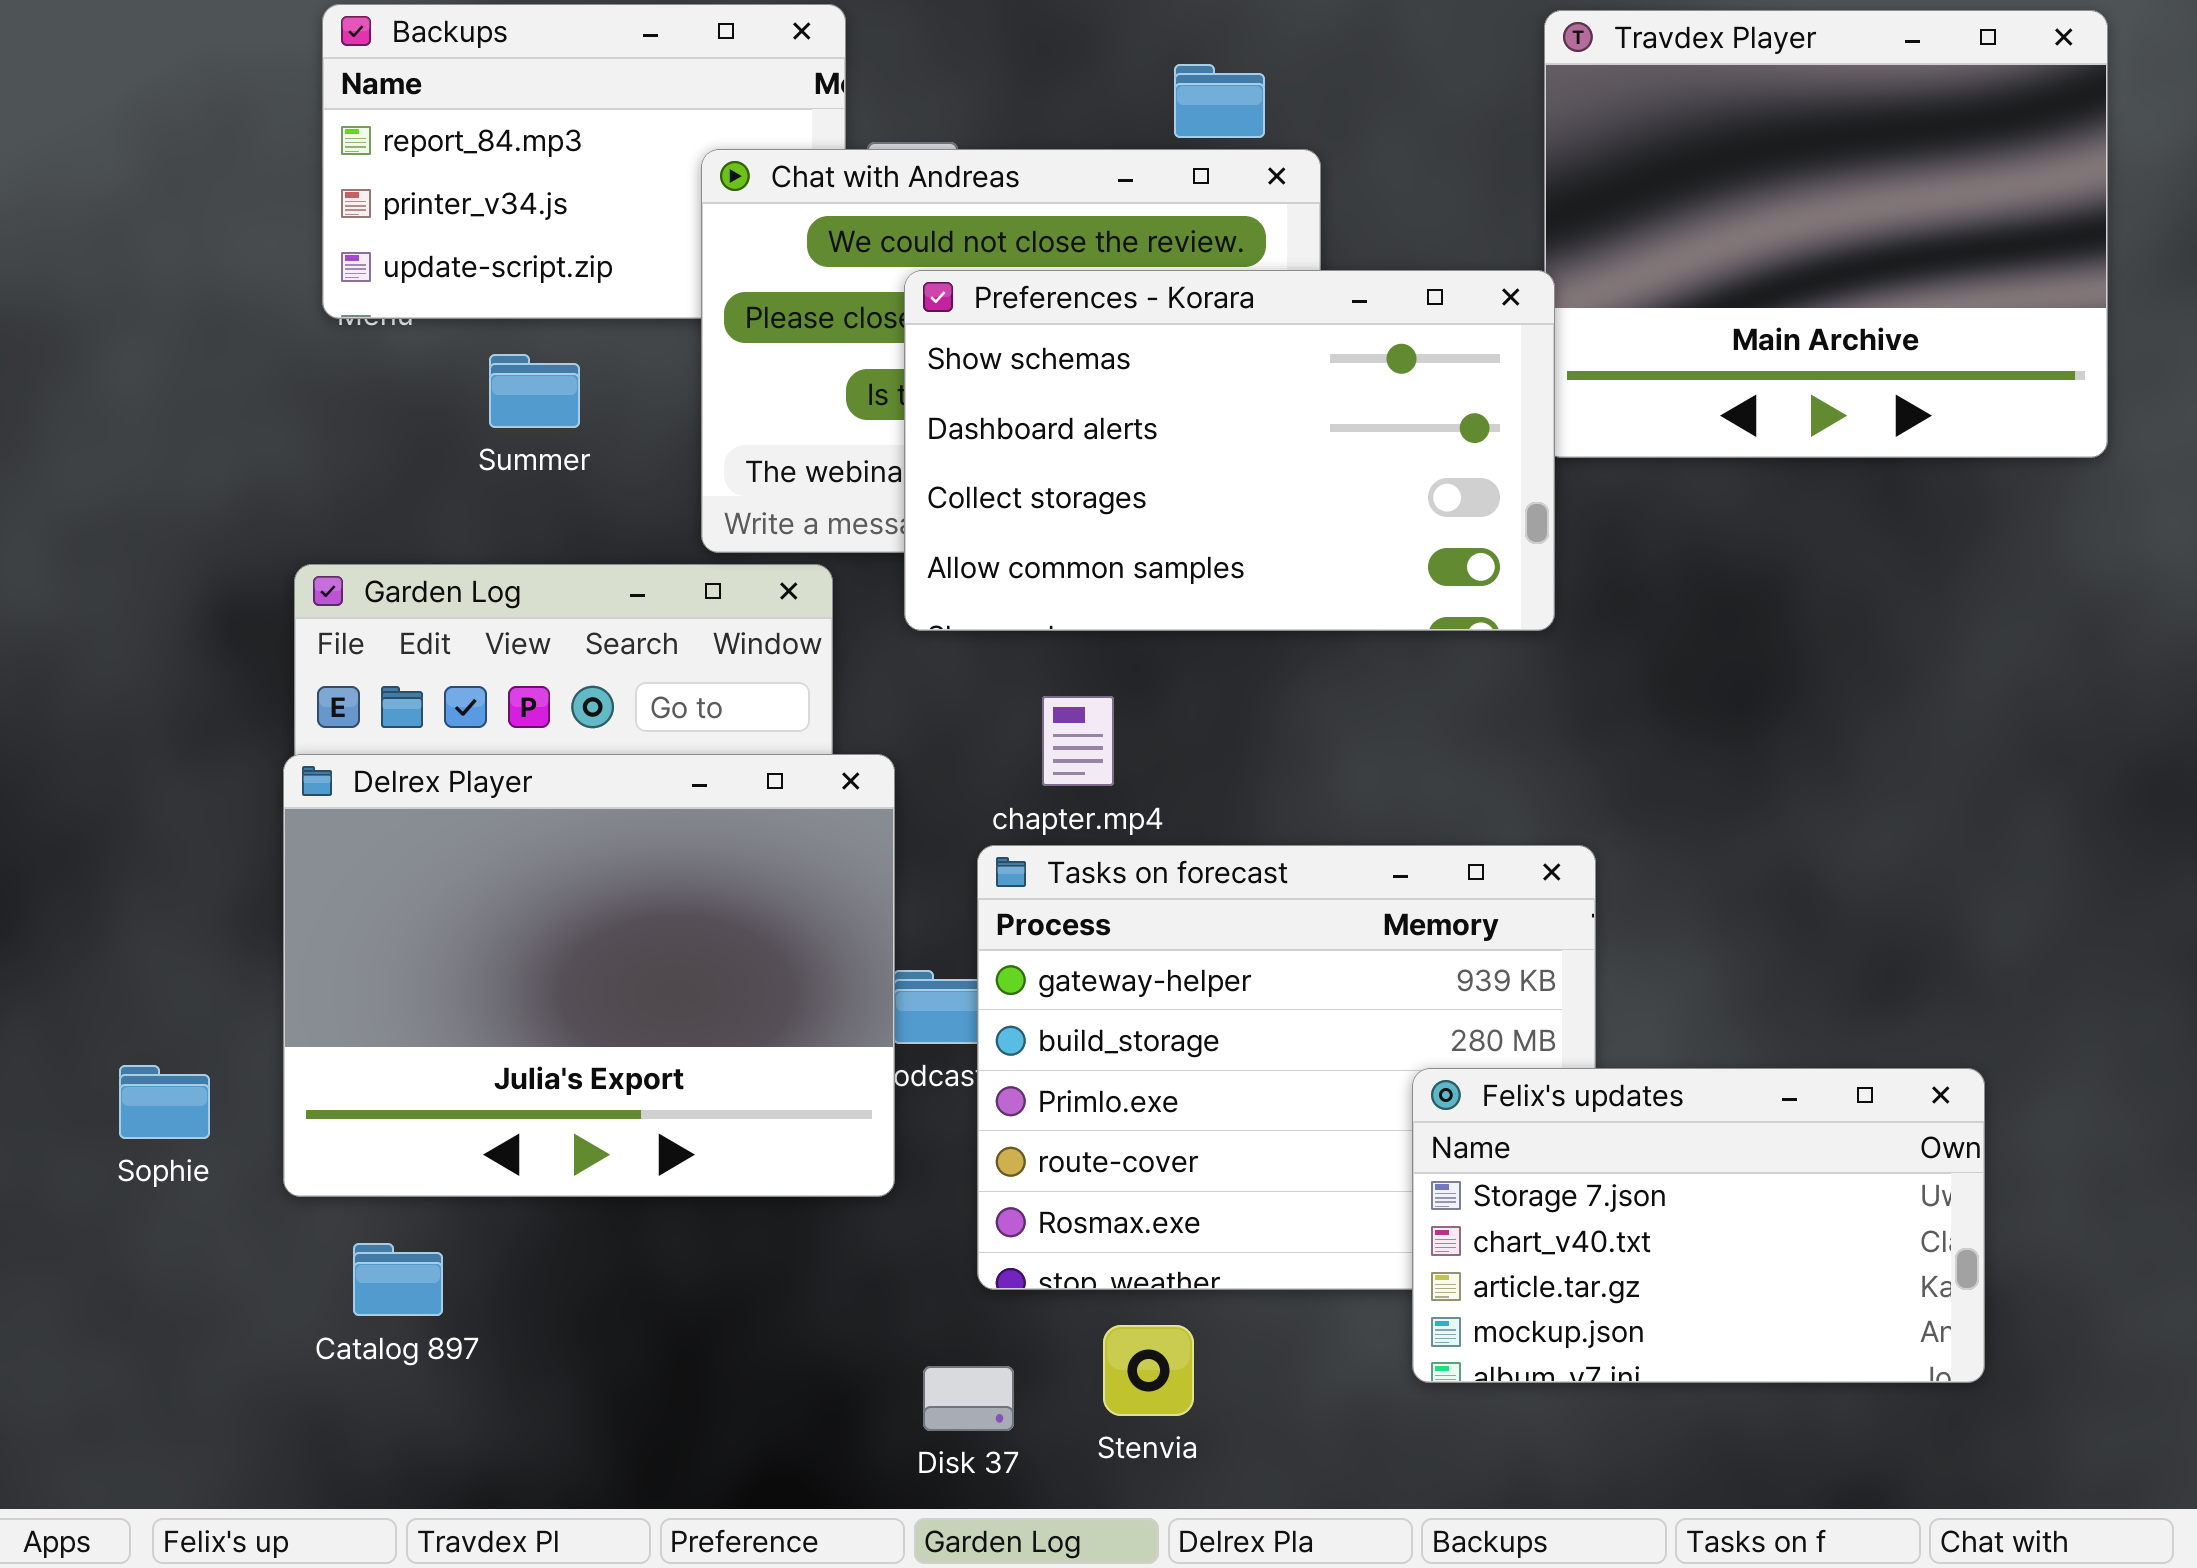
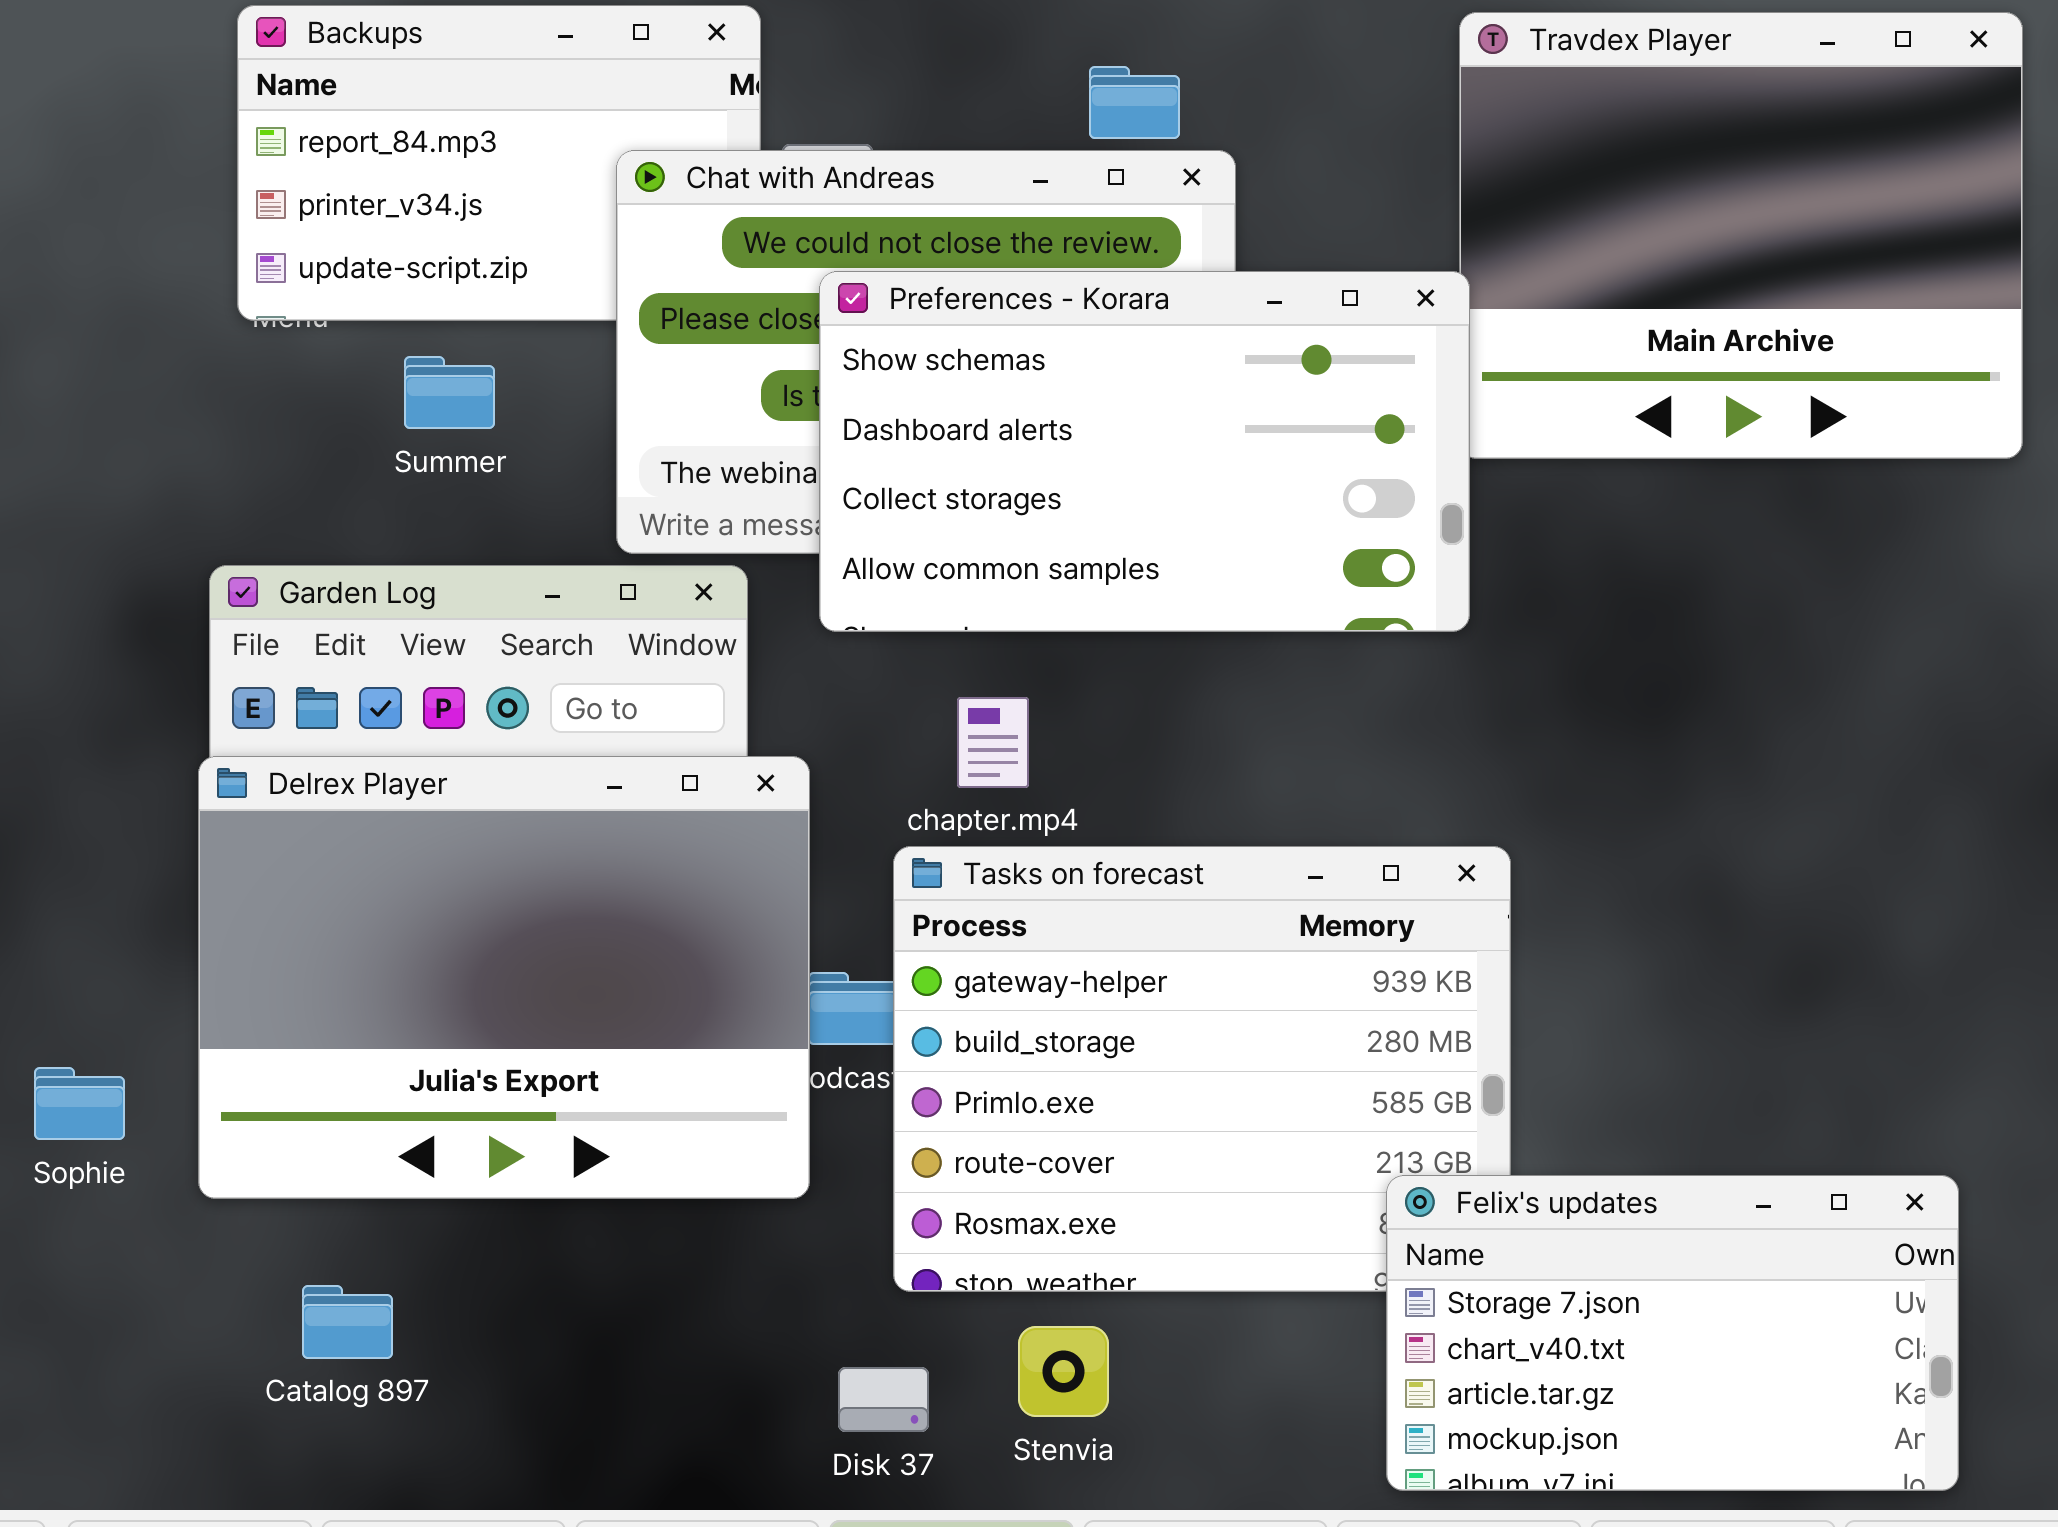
Felix's updates: [1412,1068,1985,1383] -> [1386,1175,1959,1491], moved
Catalog 897: [353,1243,443,1316] -> [302,1285,393,1359], moved

